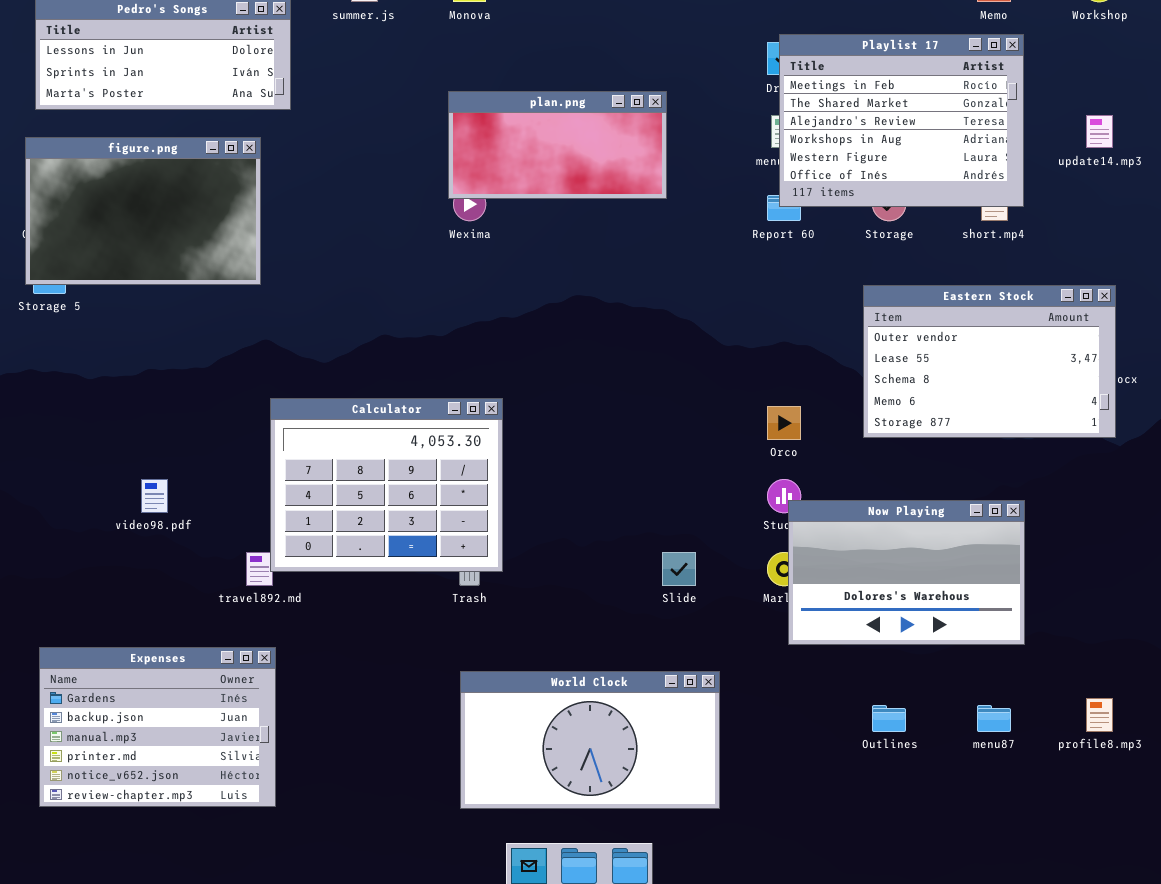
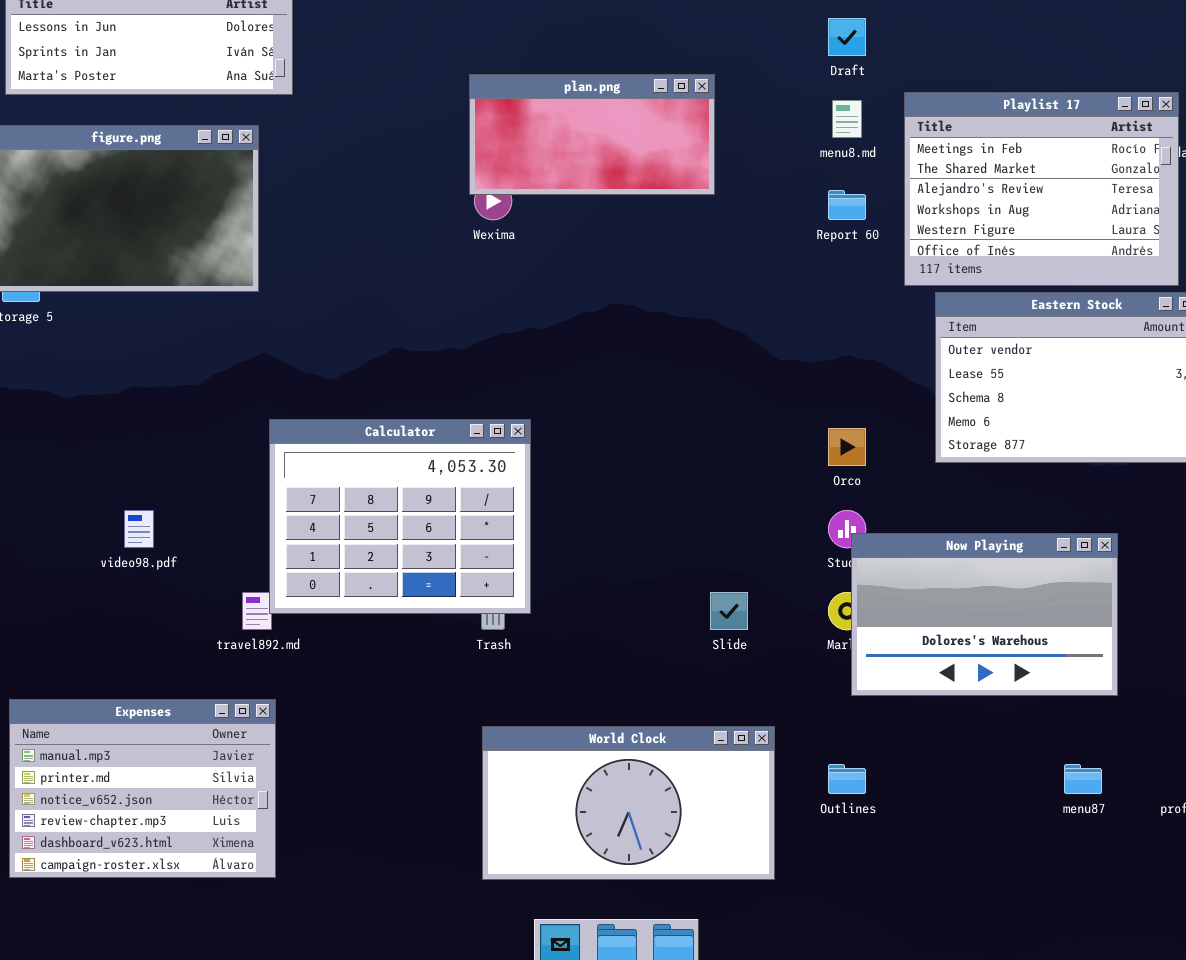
Playlist 17: [779,34,1024,207] -> [904,92,1179,286], moved
Expenses: [39,647,276,807] -> [9,699,276,878], scrolled down 2 rows
Outlines: [872,705,906,732] -> [828,764,866,794], moved

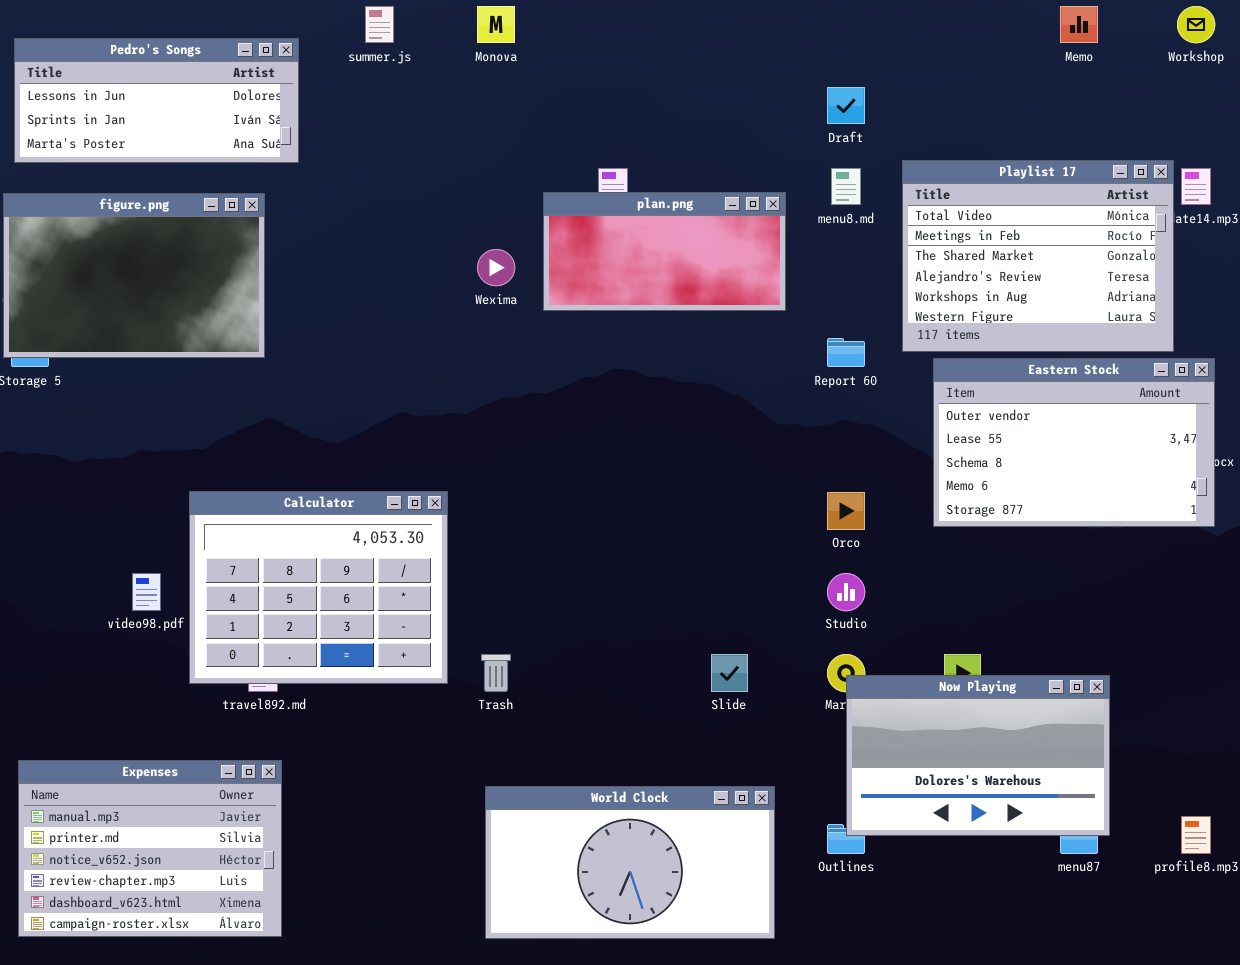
plan.png: [469,74,715,195] -> [543,192,786,311], moved
Playlist 17: [904,92,1179,286] -> [902,160,1174,352], scrolled up 1 row
Report 60: [828,190,866,220] -> [827,338,865,367], moved
Calculator: [269,419,531,614] -> [189,491,448,684], moved
Now Playing: [851,533,1118,696] -> [846,675,1110,836], moved

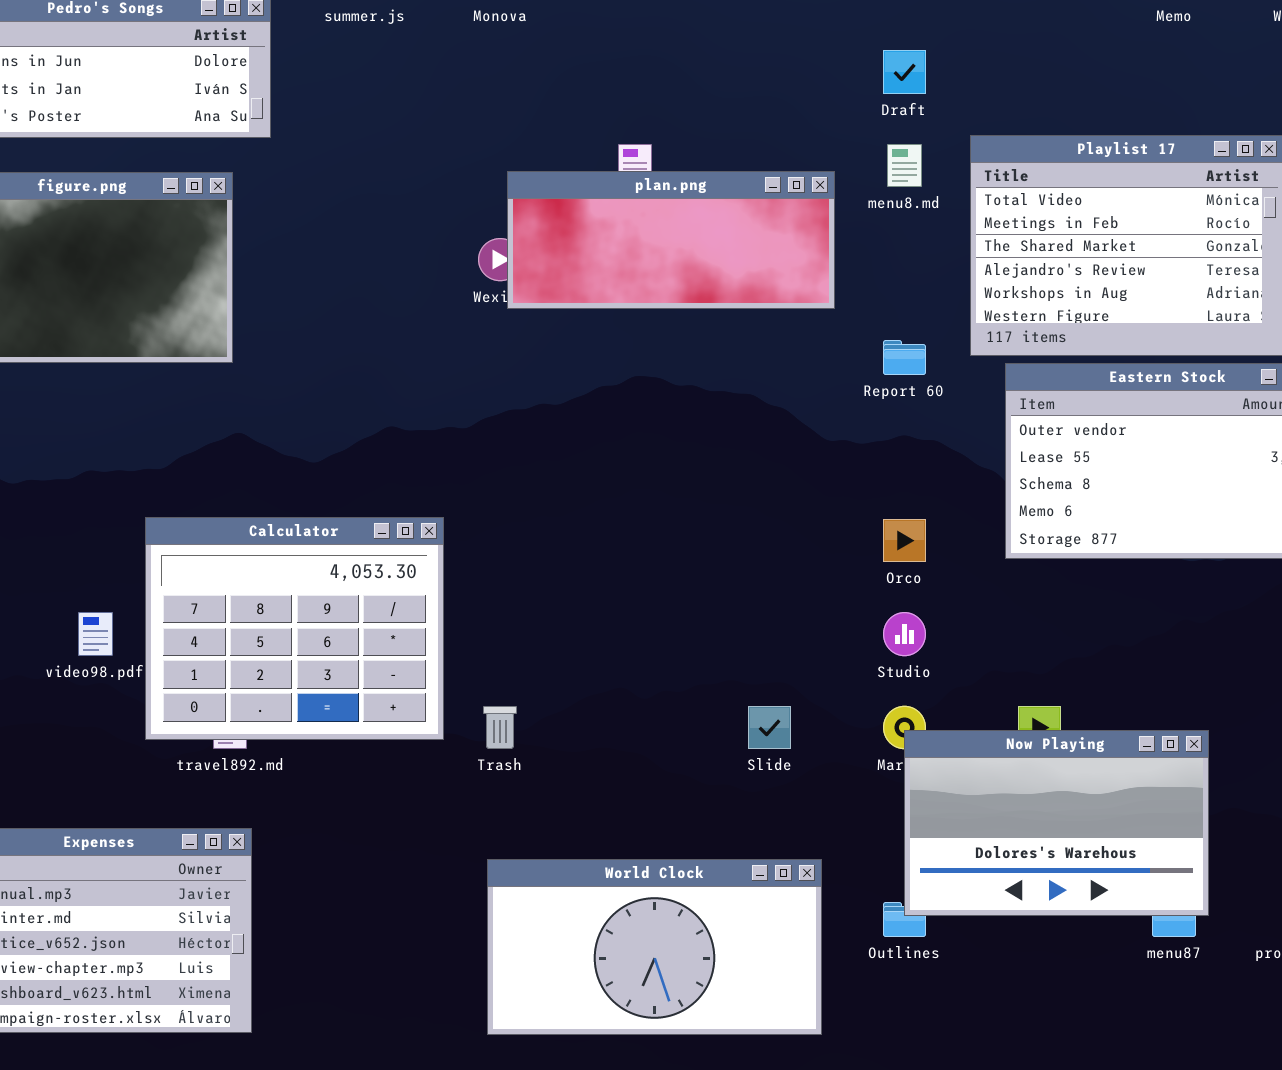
plan.png: [543,192,786,311] -> [507,171,835,309], resized

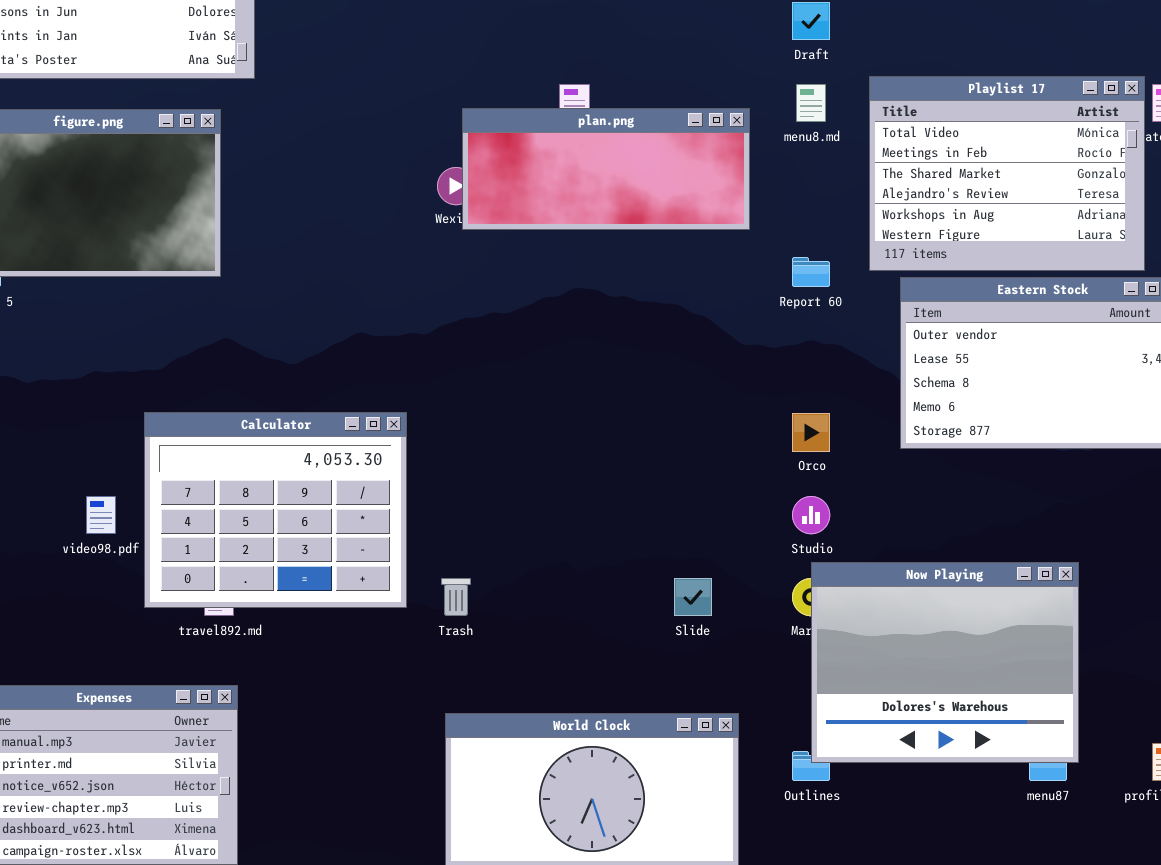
Now Playing: [904,730,1209,916] -> [811,562,1079,763], resized

